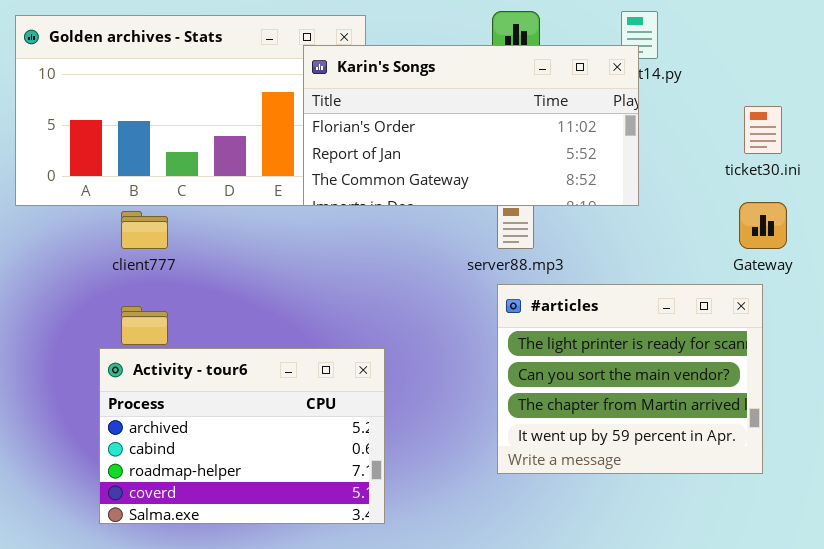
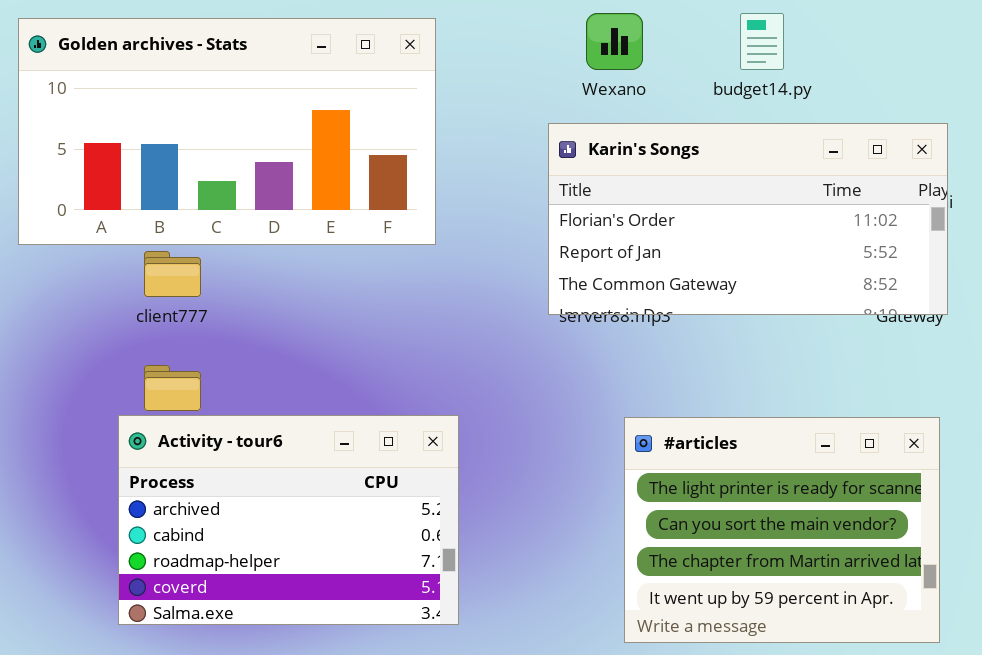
Karin's Songs: [303,45,639,206] -> [548,123,948,315], moved
#articles: [497,284,763,474] -> [624,417,940,643], moved

